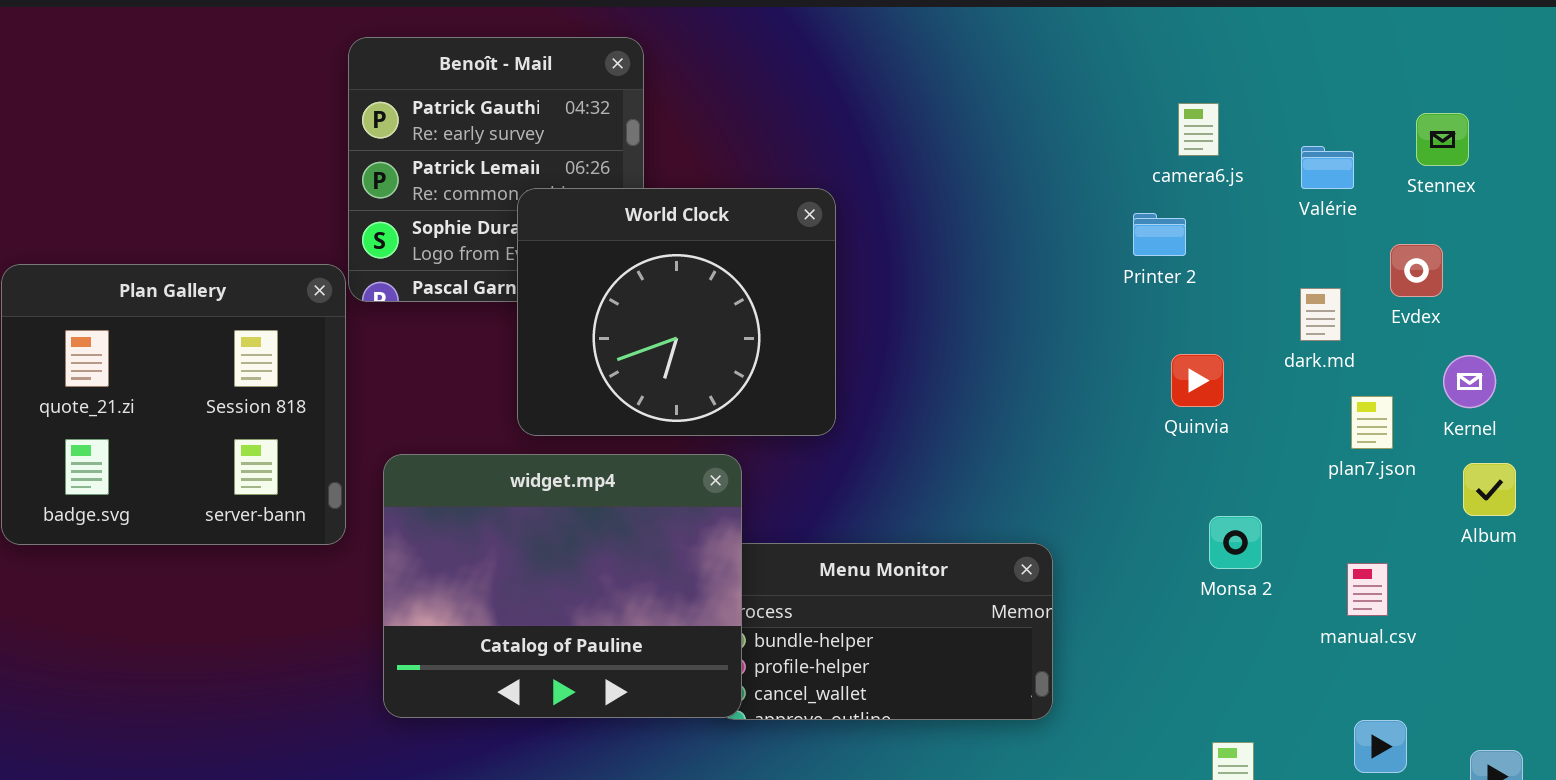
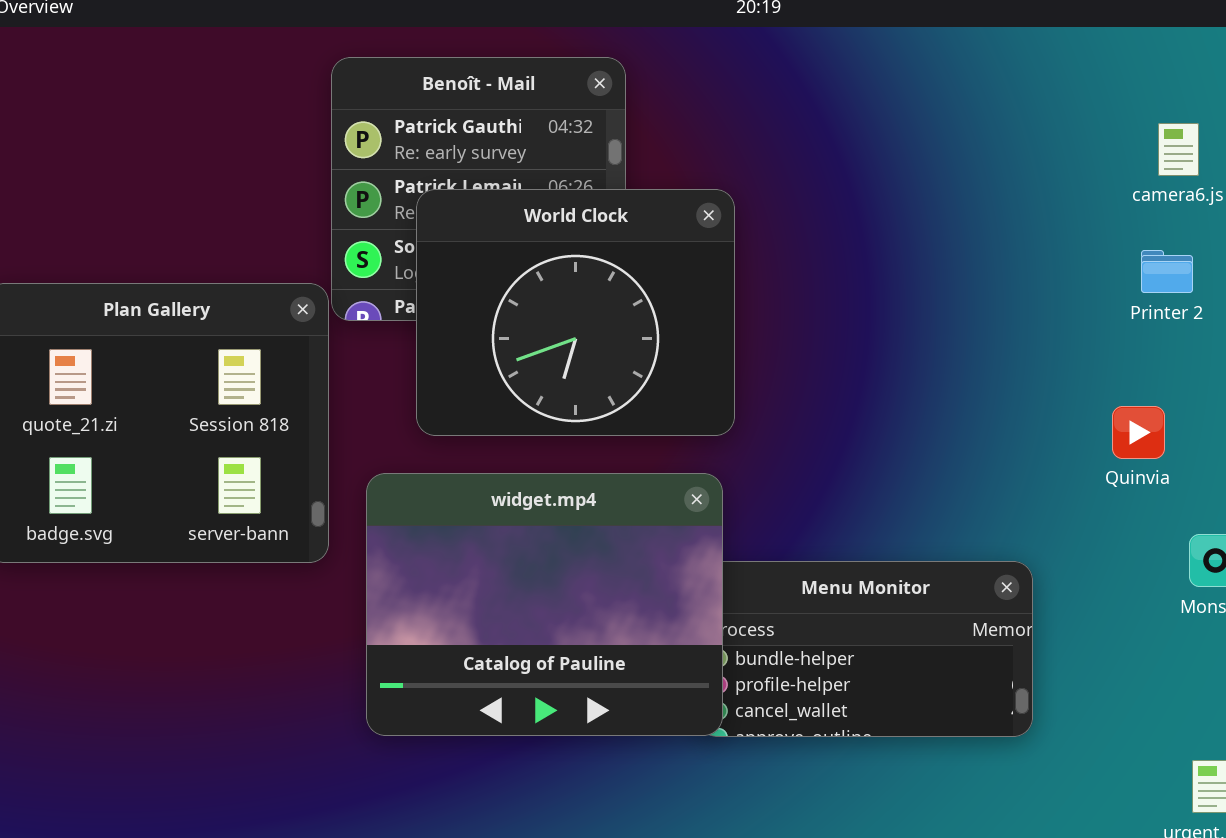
World Clock: [517,188,836,436] -> [416,189,735,436], moved
Printer 2: [1133,213,1186,256] -> [1141,250,1193,293], moved
Quinvia: [1171,354,1224,407] -> [1112,406,1165,459], moved

